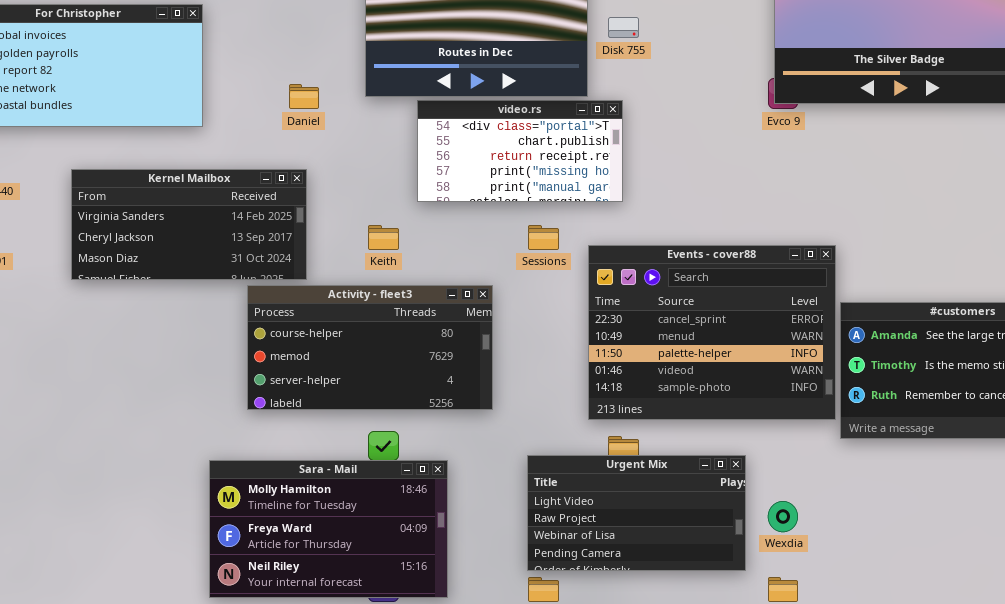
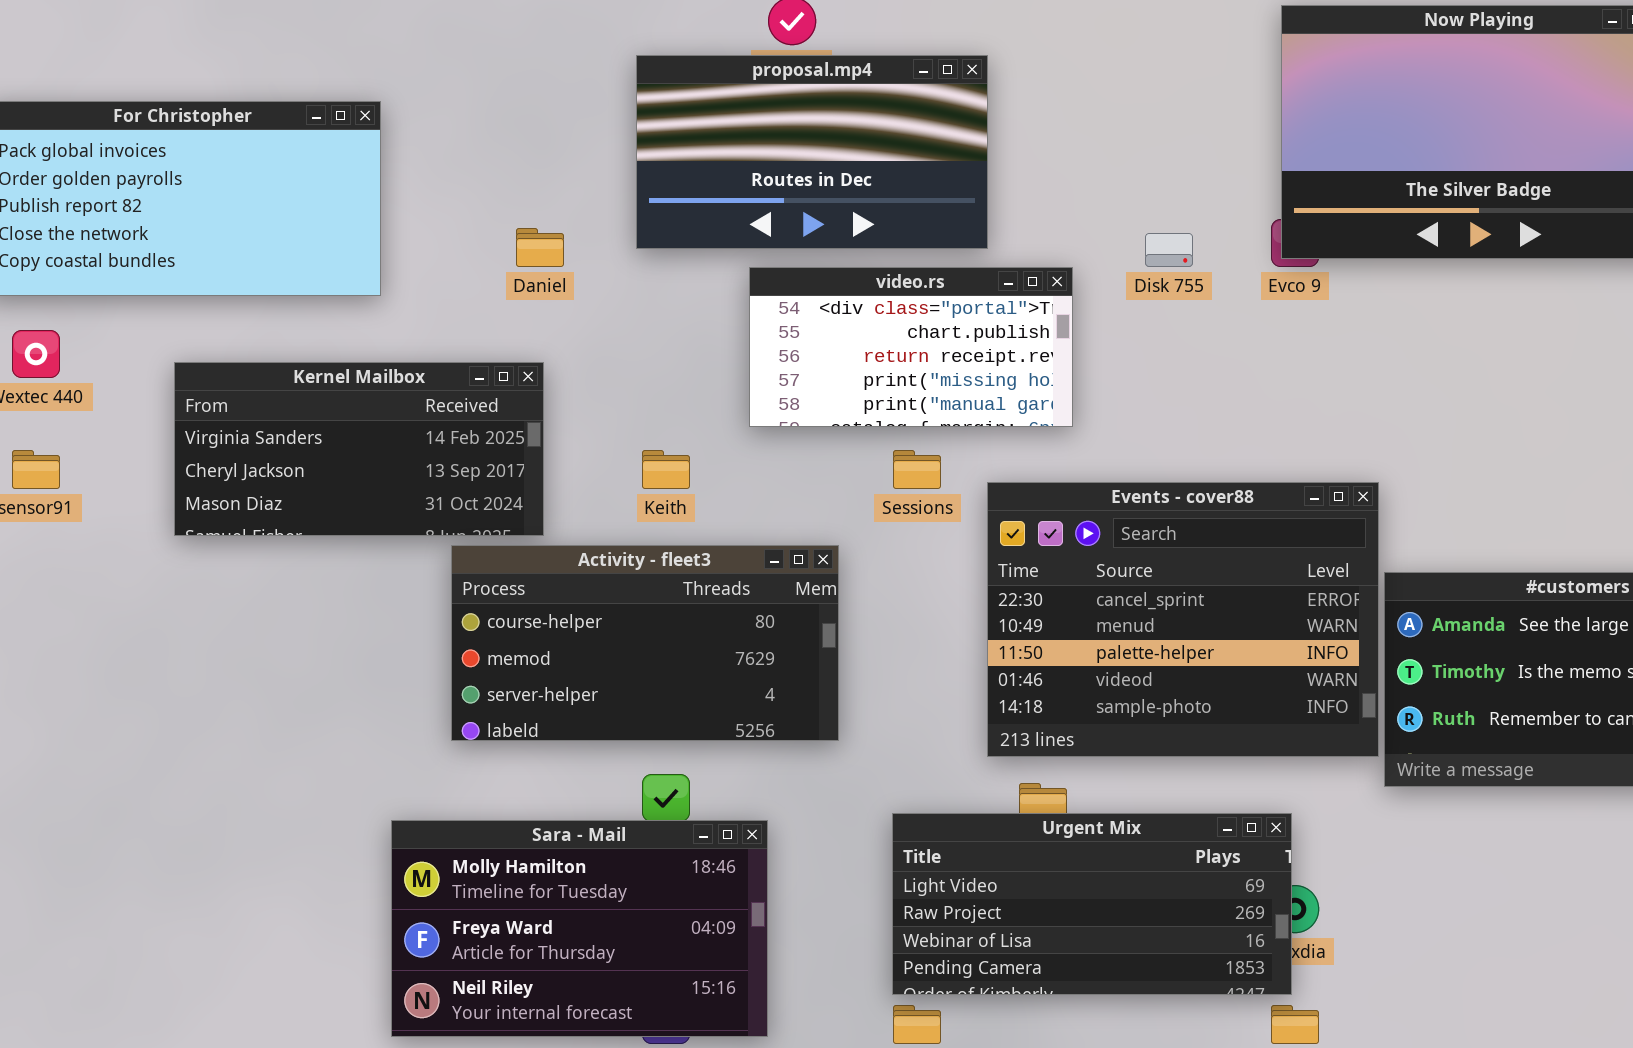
Disk 755: [608,17,639,38] -> [1145,233,1193,267], moved
video.rs: [417,100,623,202] -> [749,267,1073,427], moved
Urgent Mix: [527,455,746,571] -> [892,813,1292,995], resized

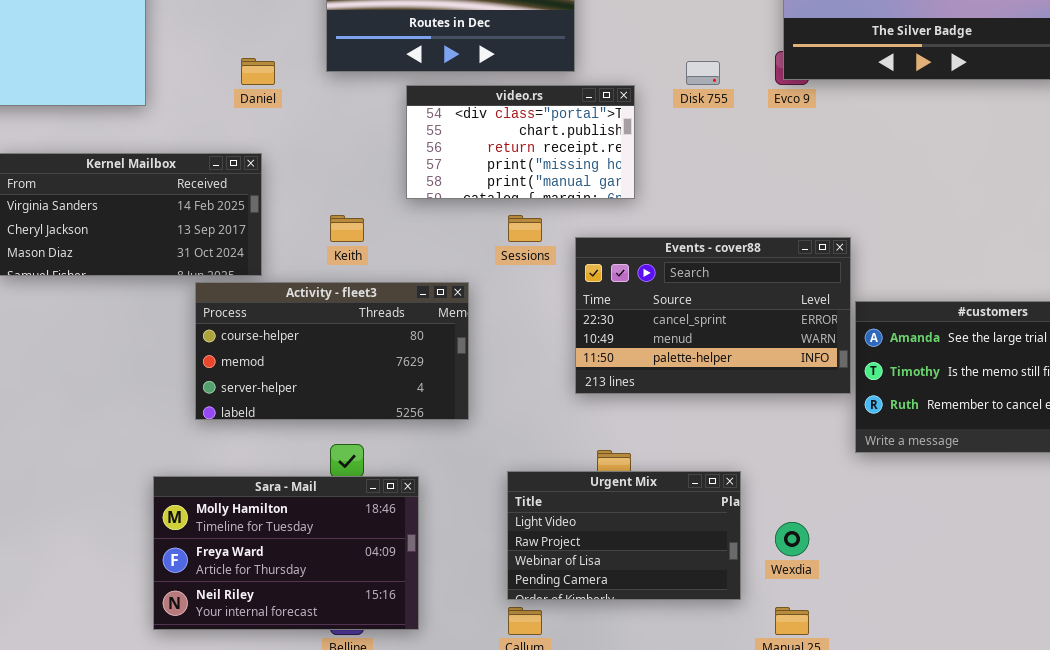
Events - cover88: [987,482,1379,757] -> [575,237,851,394], resized
Urgent Mix: [892,813,1292,995] -> [507,471,741,600], resized

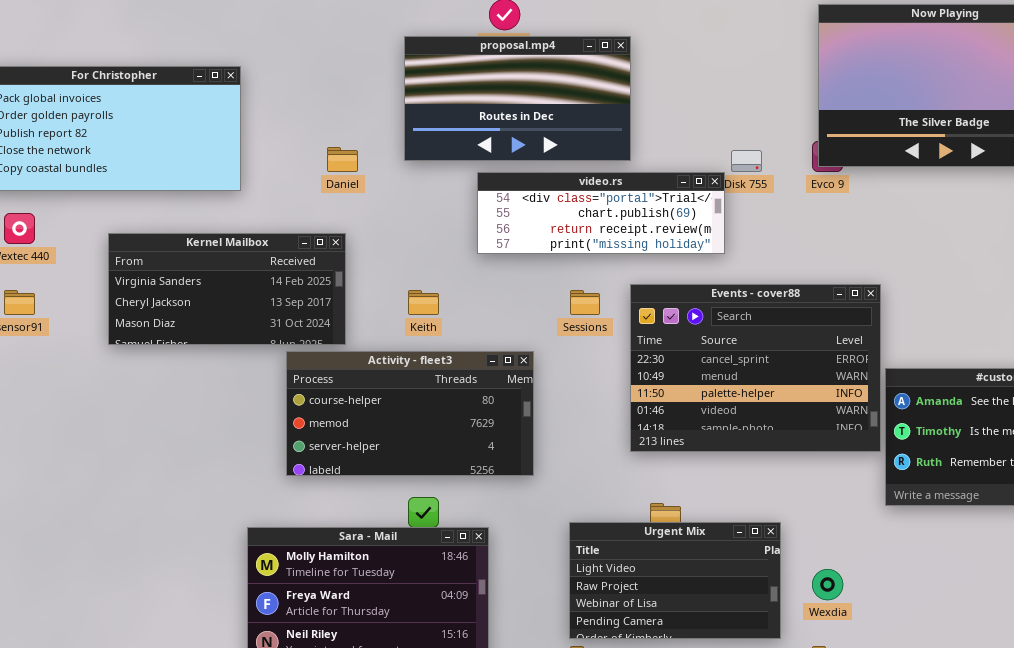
video.rs: [406,85,635,199] -> [477,172,725,254], resized
Events - cover88: [575,237,851,394] -> [630,284,881,452], resized

